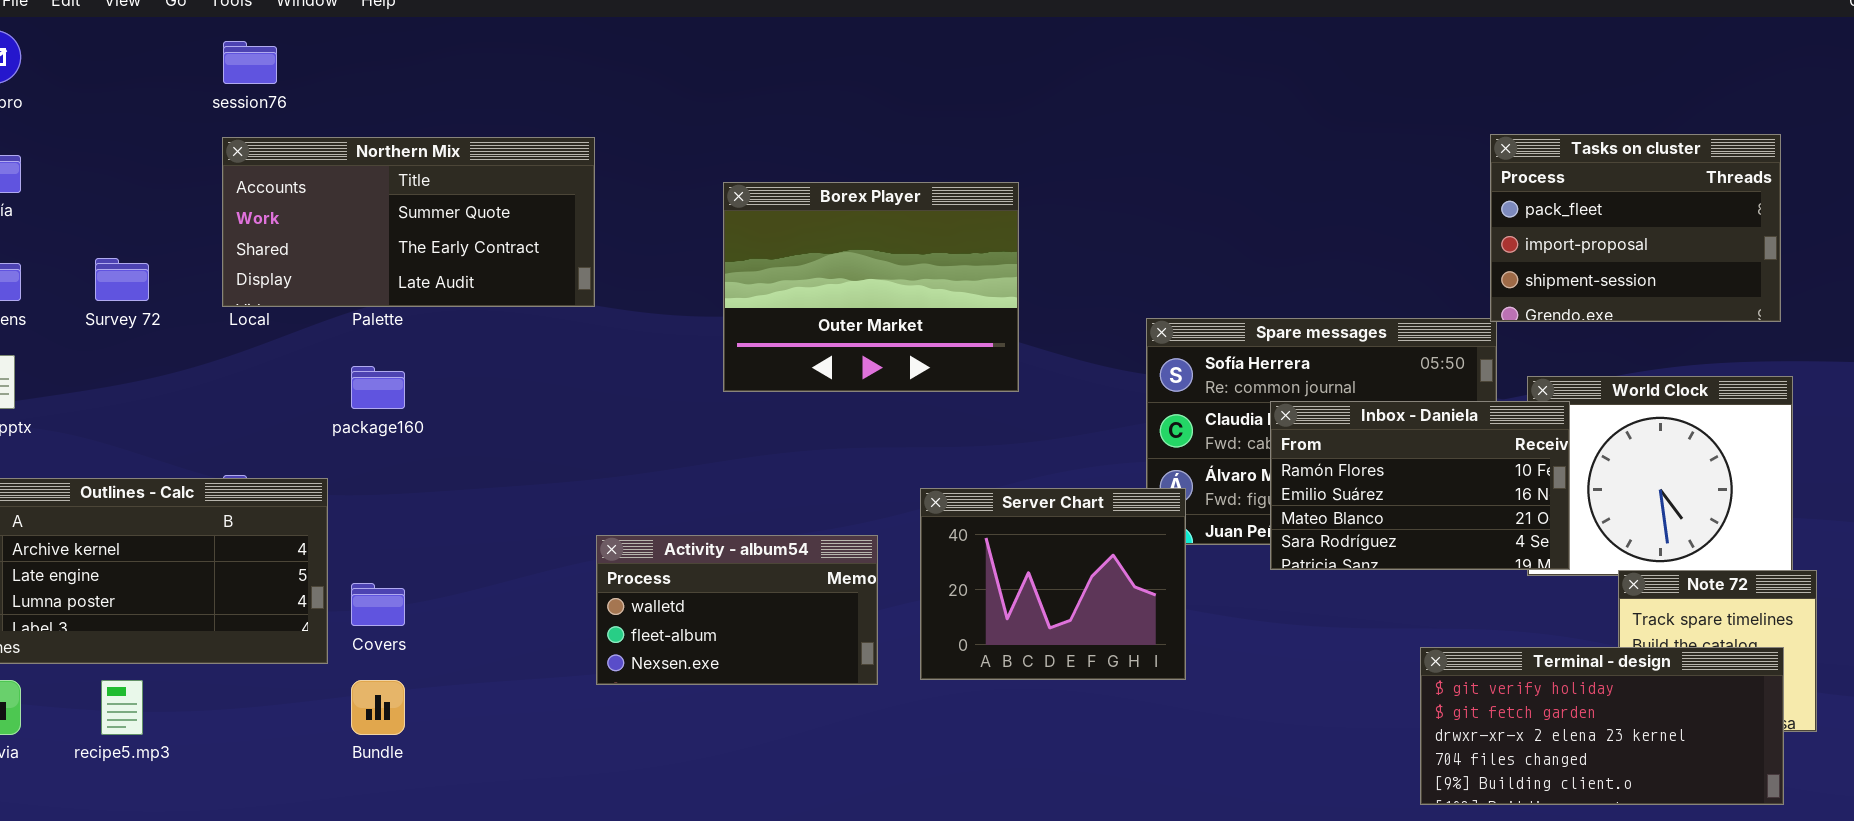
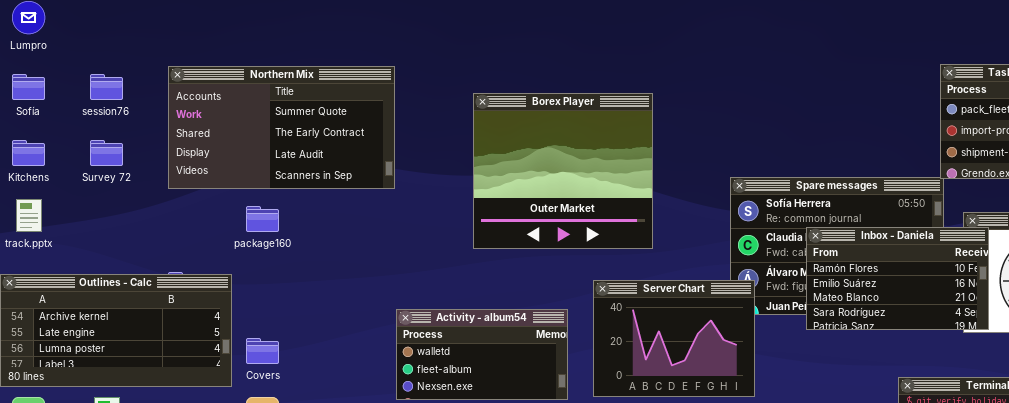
session76: [223,41,277,84] -> [90,74,123,100], moved
Northern Mix: [222,137,595,307] -> [168,66,395,189], resized
Borex Player: [723,182,1019,392] -> [473,93,653,249], resized

